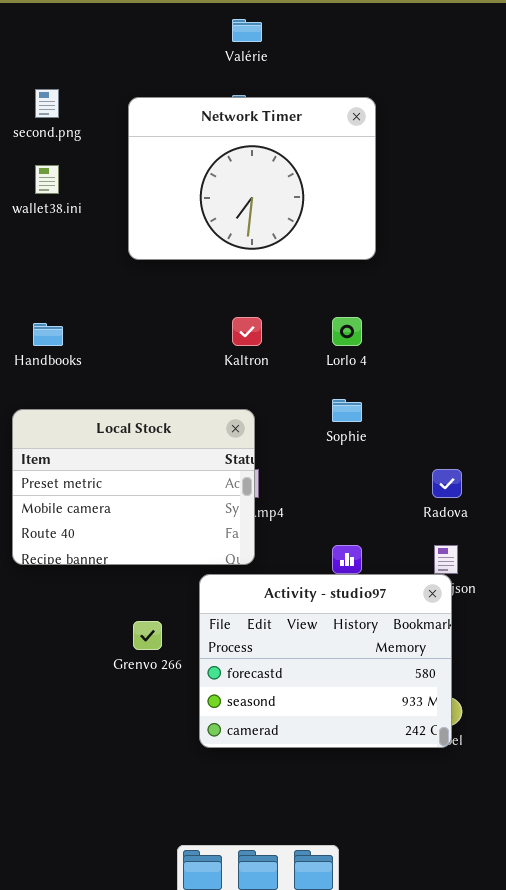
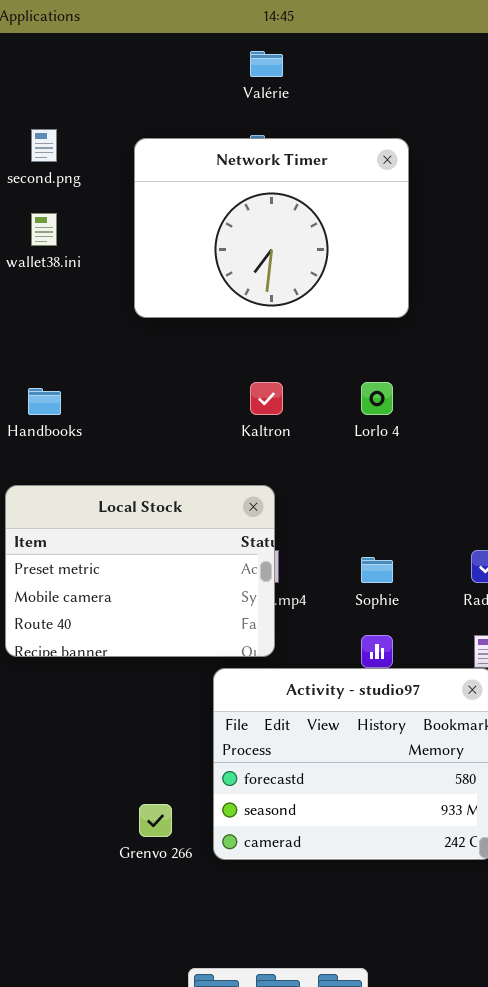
Sophie: [332,399,362,422] -> [361,557,393,583], moved
Grenvo 266: [133,621,162,650] -> [139,804,172,837], moved

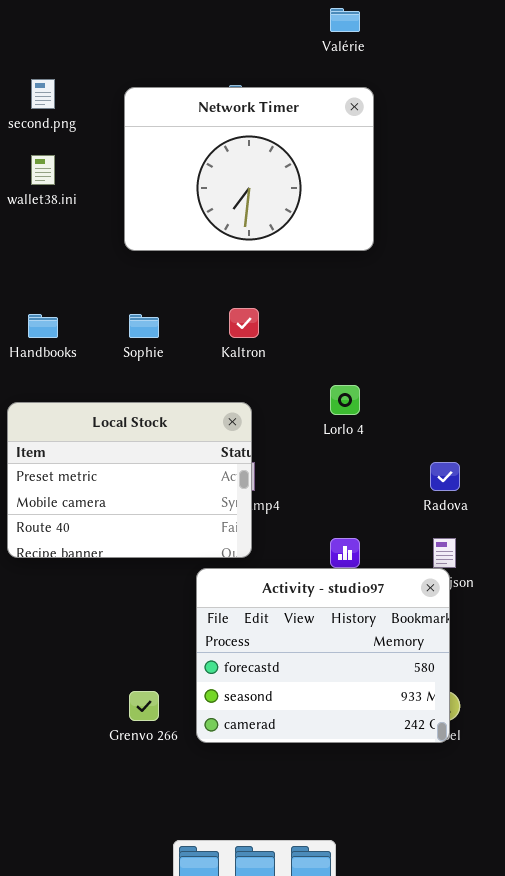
Valérie: [250,51,283,77] -> [330,8,360,32], moved
Lorlo 4: [361,382,393,415] -> [330,385,360,415], moved
Sophie: [361,557,393,583] -> [129,314,159,338], moved

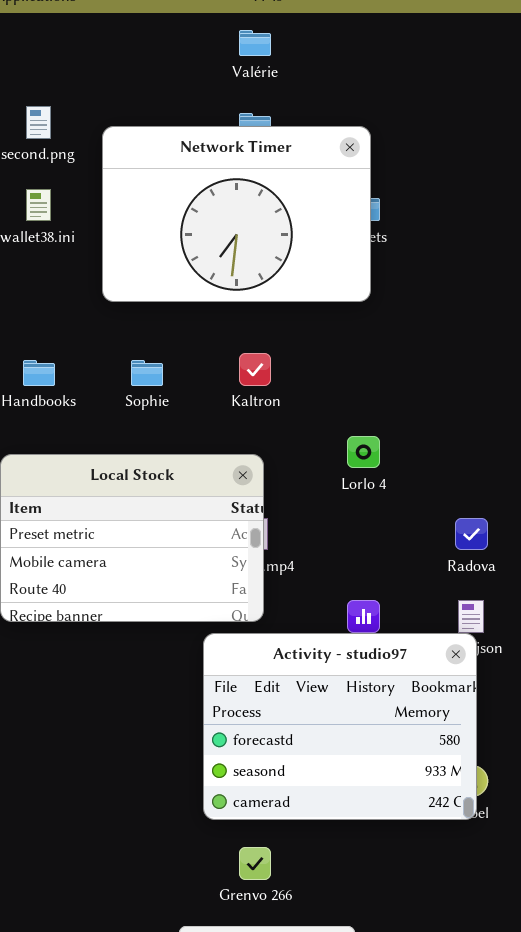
Valérie: [330,8,360,32] -> [239,30,271,56], moved
Network Timer: [124,87,374,251] -> [102,126,371,302], moved
Grenvo 266: [129,691,159,721] -> [239,847,271,880], moved

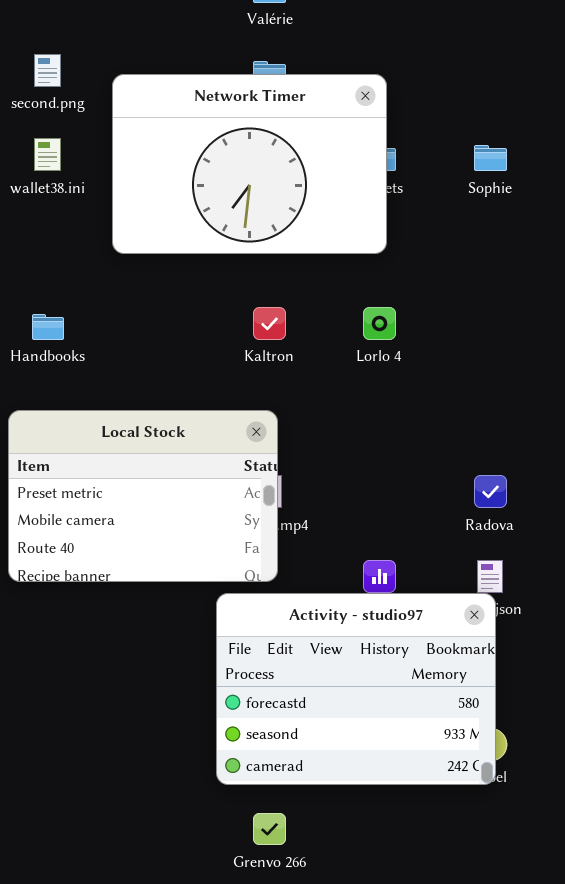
Sophie: [131,360,163,386] -> [474,145,507,171], moved
Lorlo 4: [347,436,380,468] -> [363,307,396,340], moved

